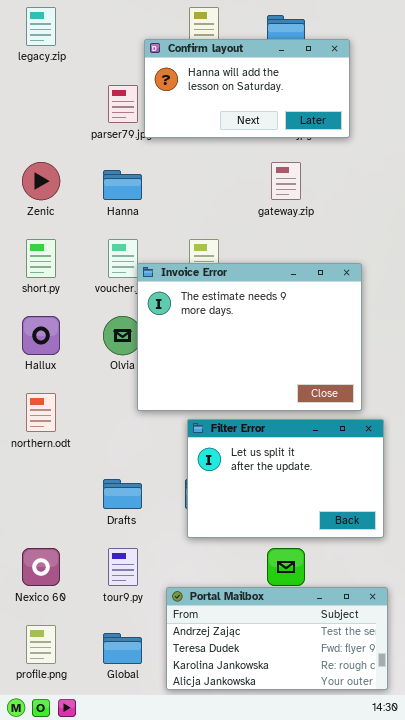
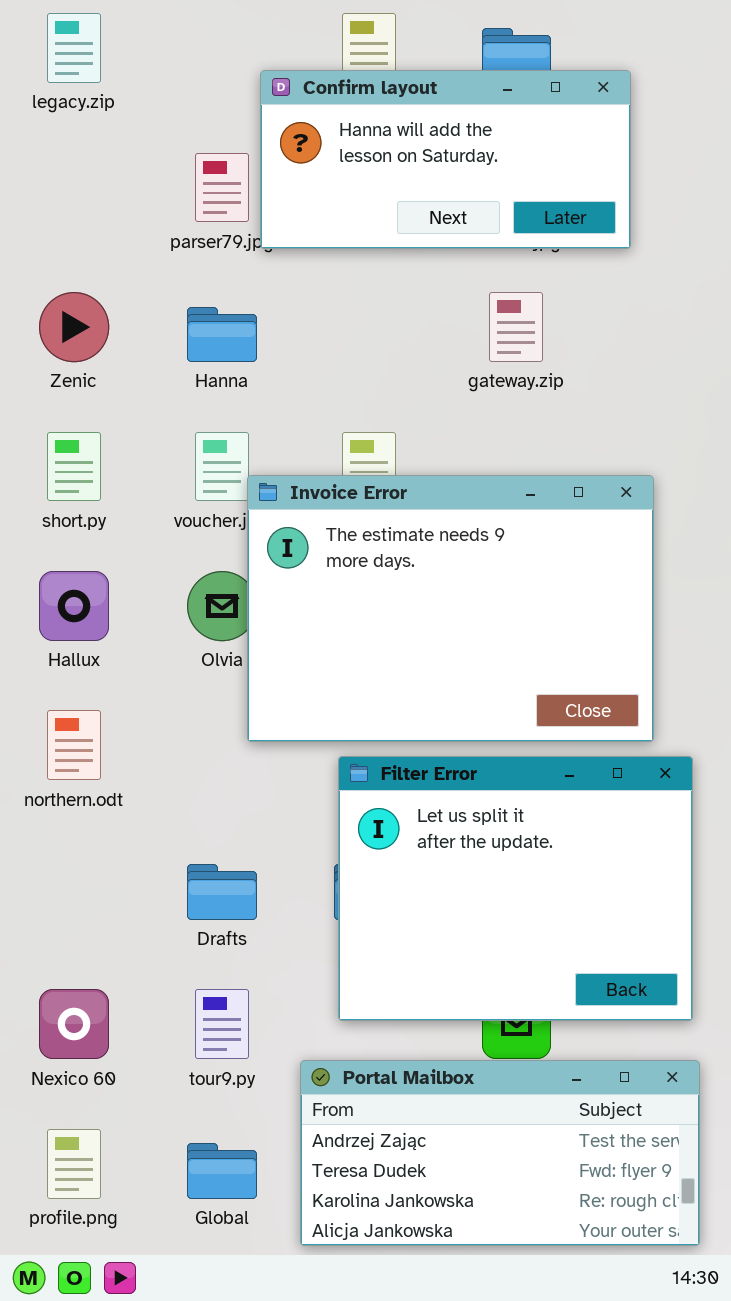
Filter Error: [187,419,384,538] -> [338,756,693,1021], resized

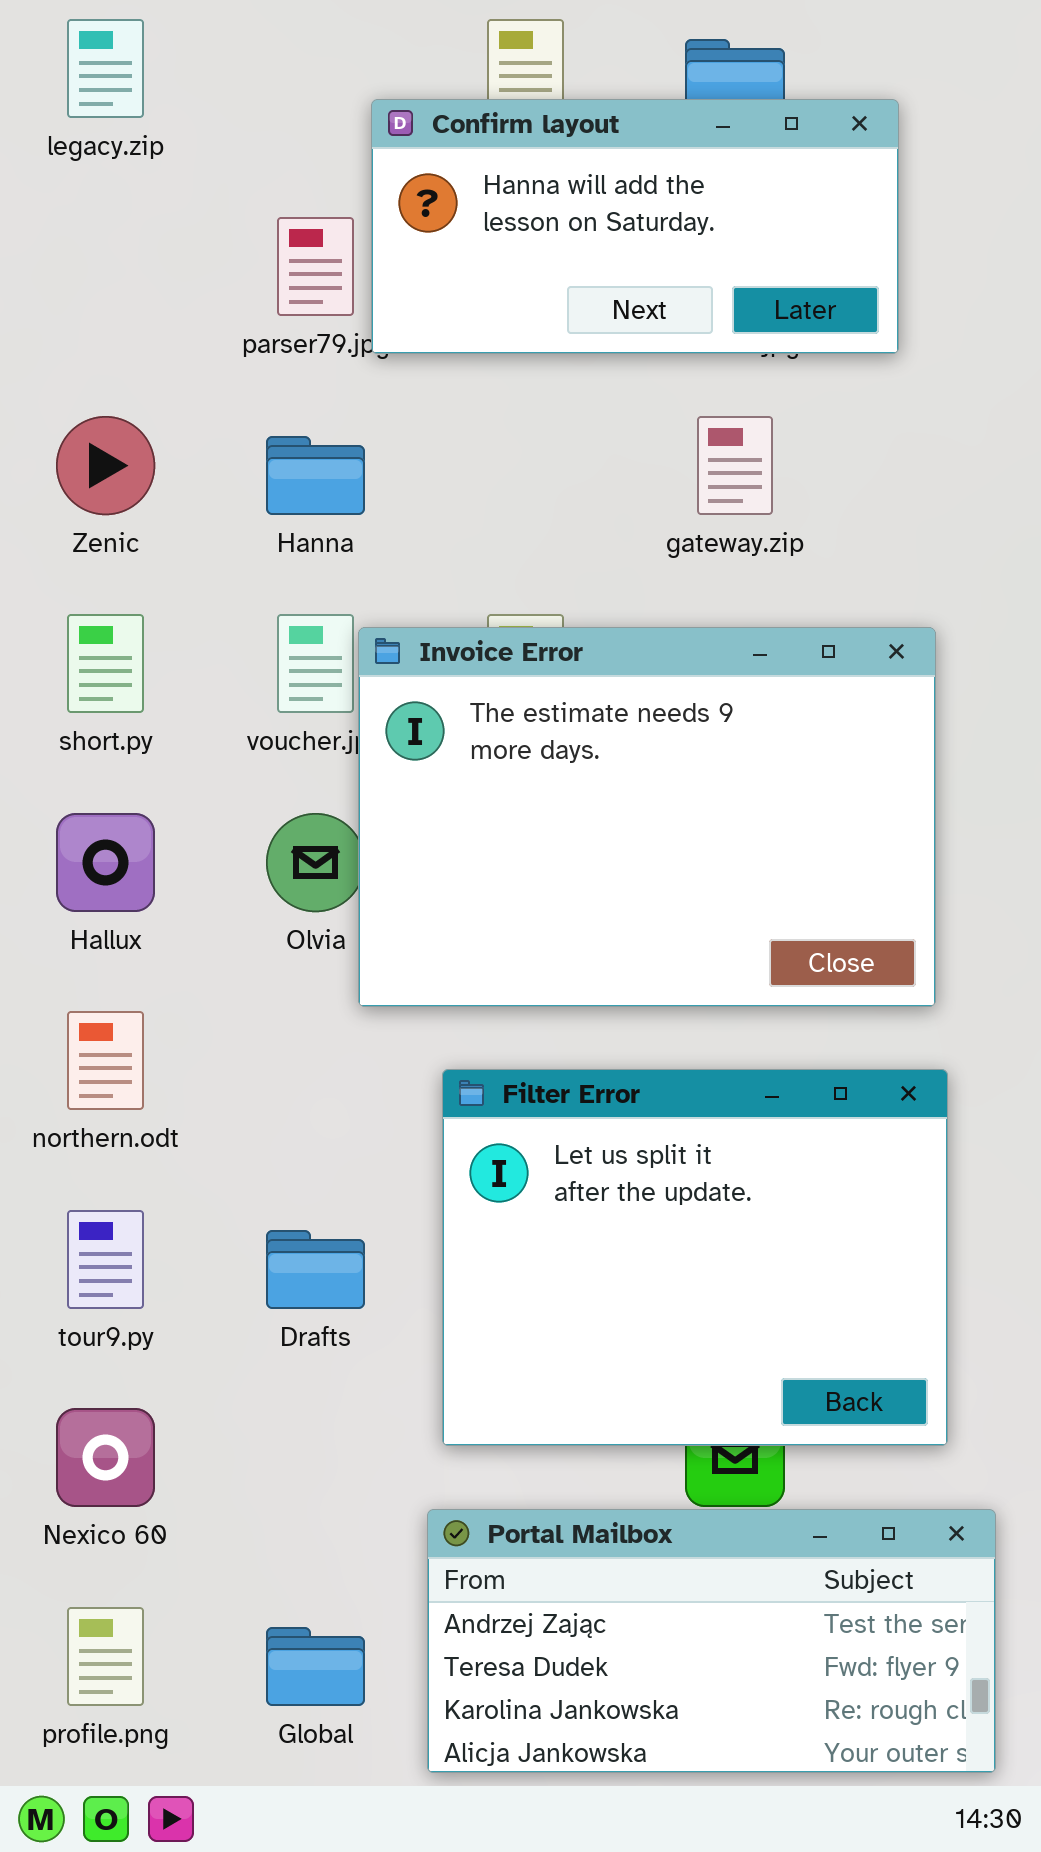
Invoice Error: [247,475,654,742] -> [358,627,936,1007], moved
Filter Error: [338,756,693,1021] -> [442,1069,948,1446], moved
tour9.py: [195,989,249,1059] -> [67,1210,144,1309], moved

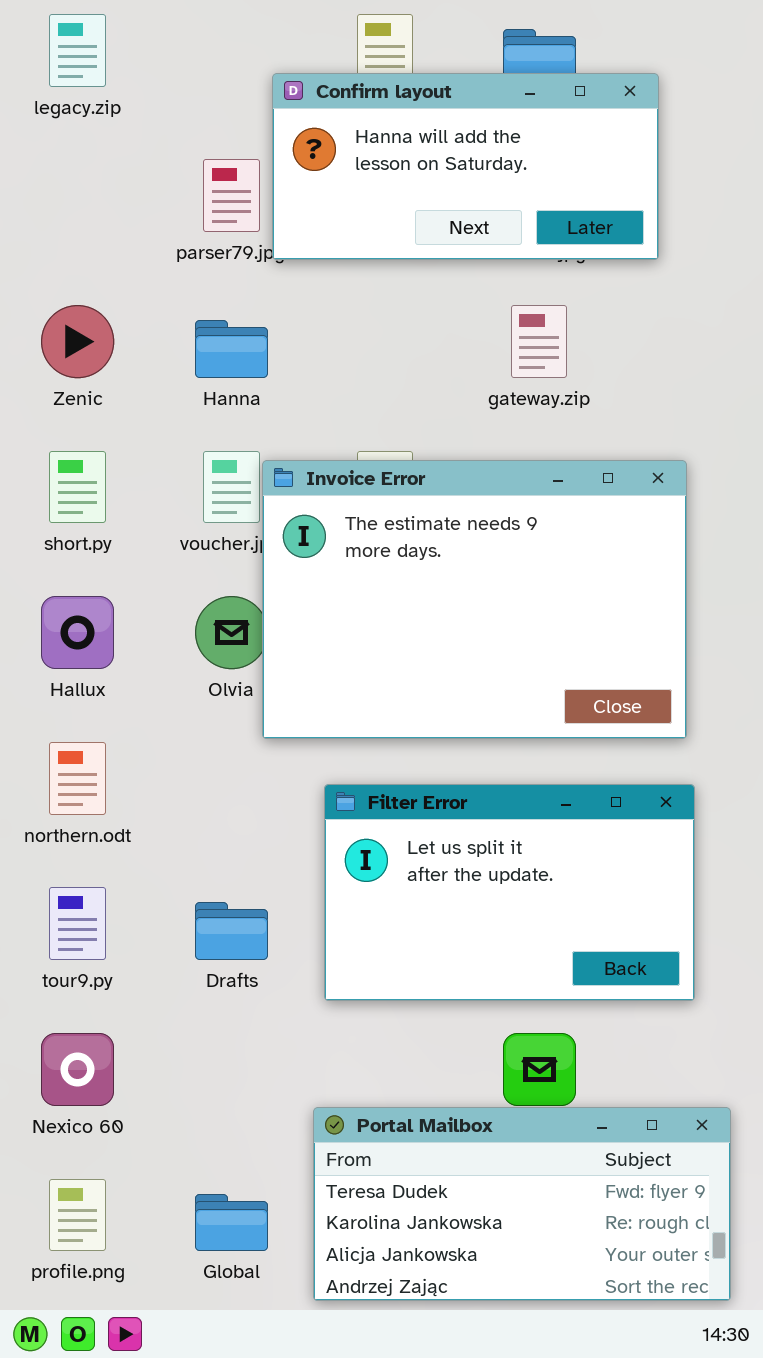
Filter Error: [442,1069,948,1446] -> [324,784,695,1001], resized
Portal Mailbox: [427,1509,996,1773] -> [313,1107,731,1301], scrolled down 1 row

